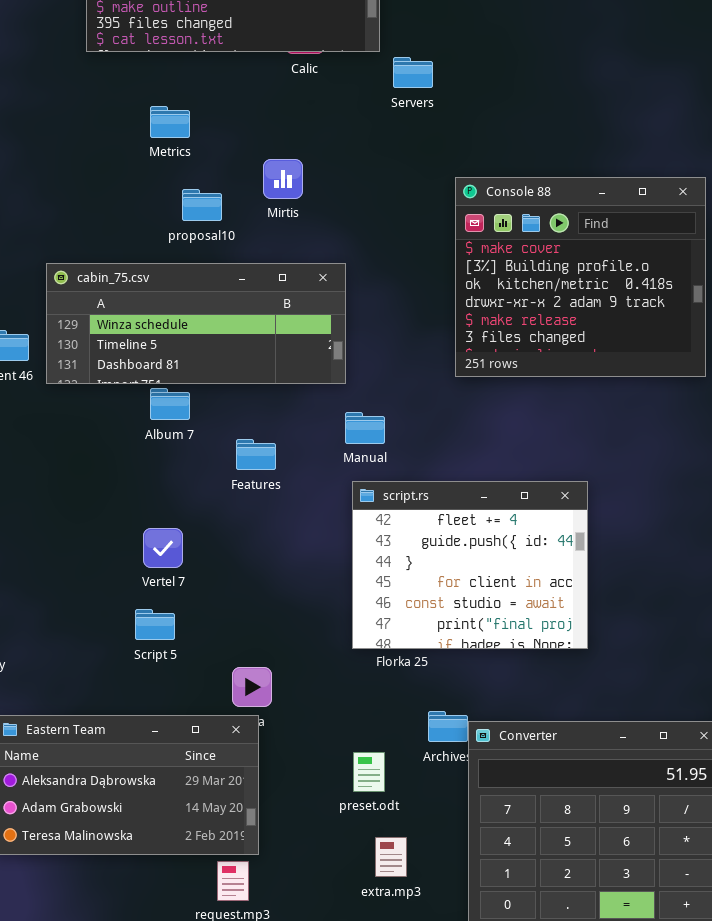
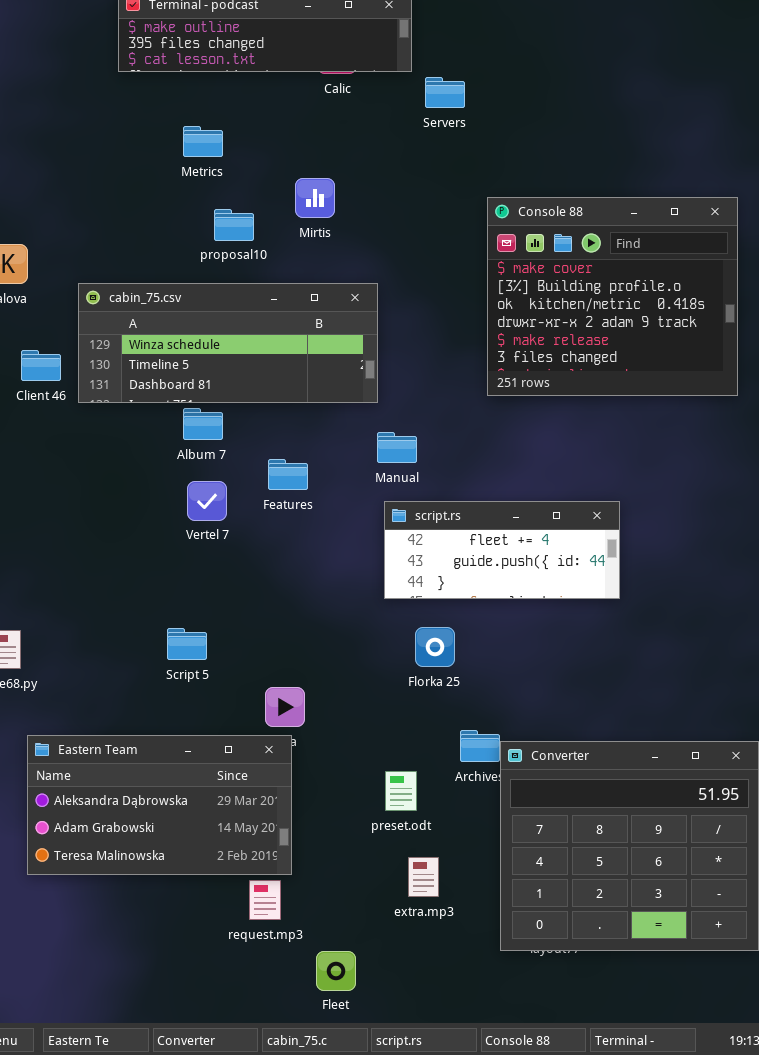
script.rs: [352,481,588,649] -> [384,501,620,599], resized
Vertel 7: [143,528,183,568] -> [187,481,227,521], moved

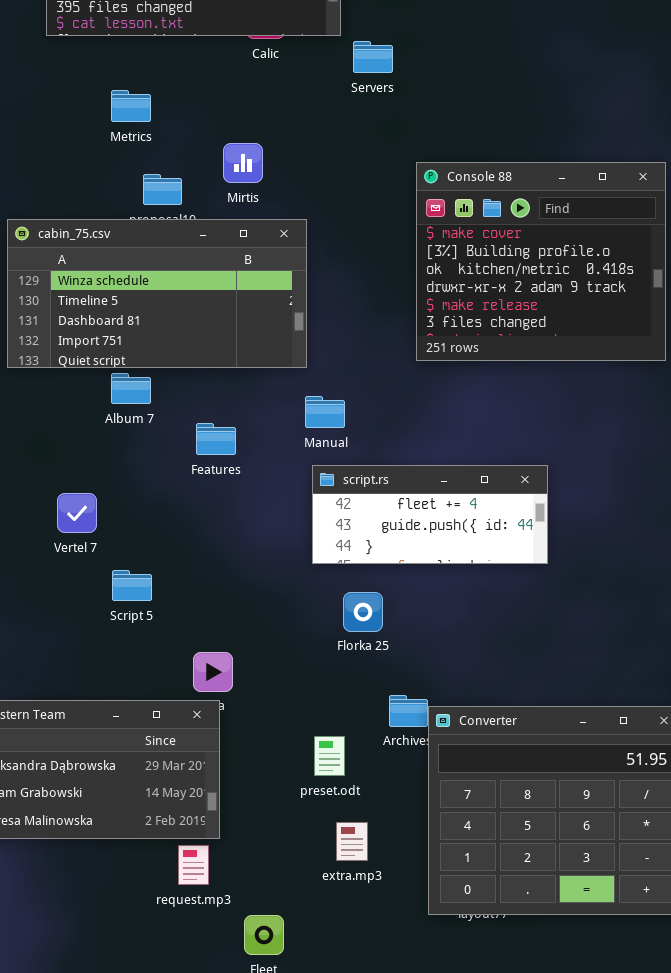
cabin_75.csv: [78,283,378,403] -> [7,219,307,368], resized
Vertel 7: [187,481,227,521] -> [57,493,97,533], moved
Script 5: [167,628,207,660] -> [112,570,152,601], moved

